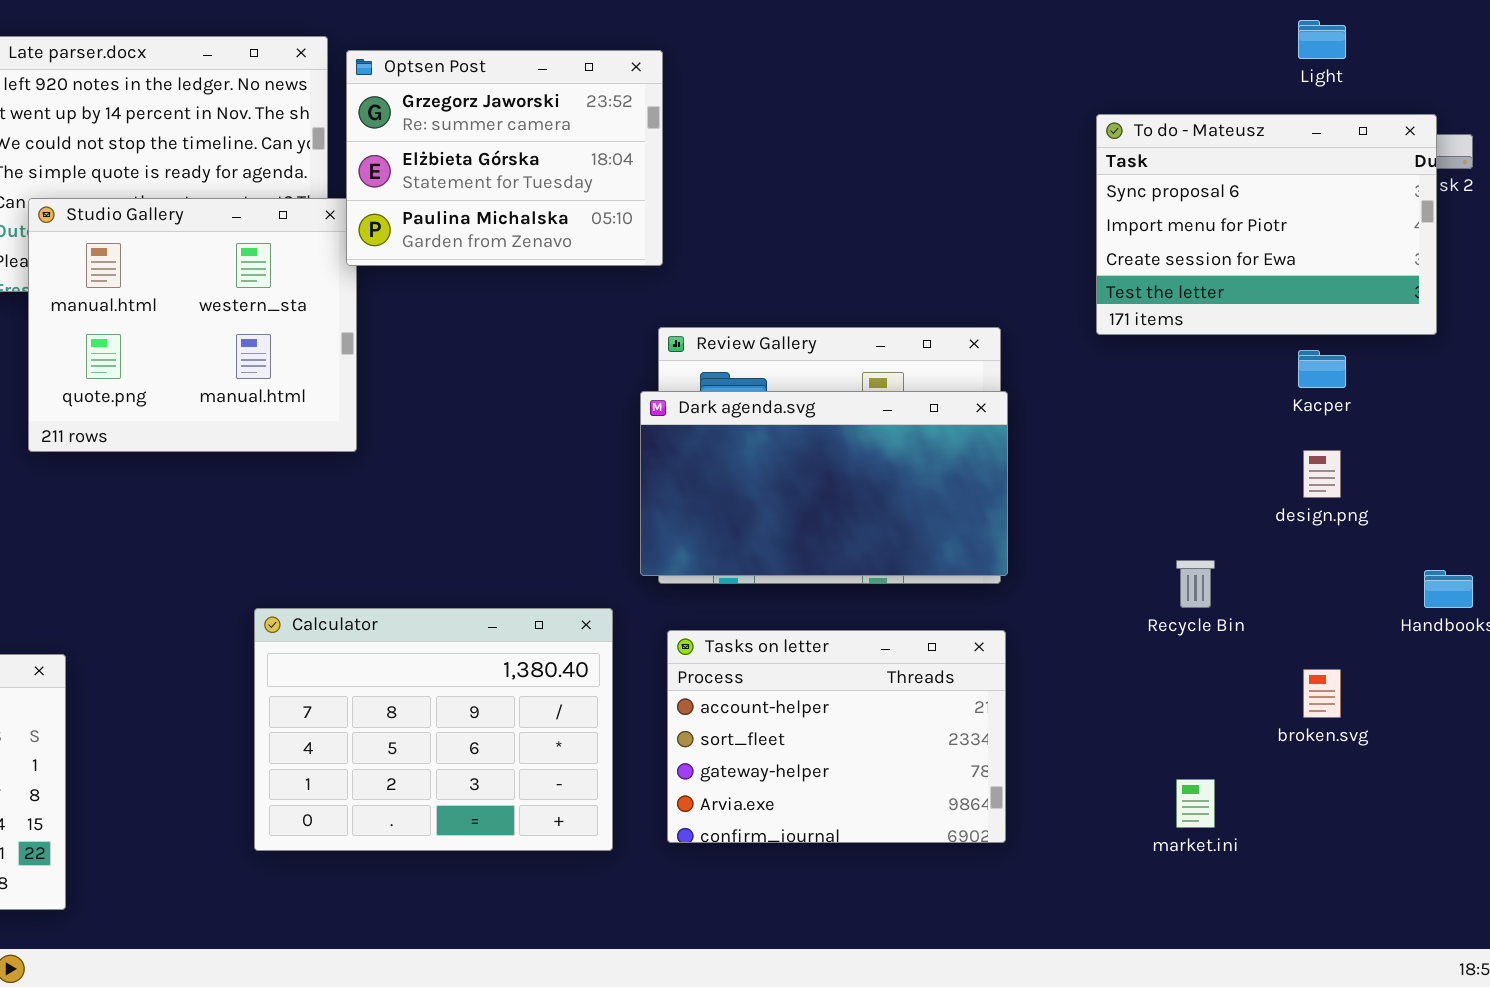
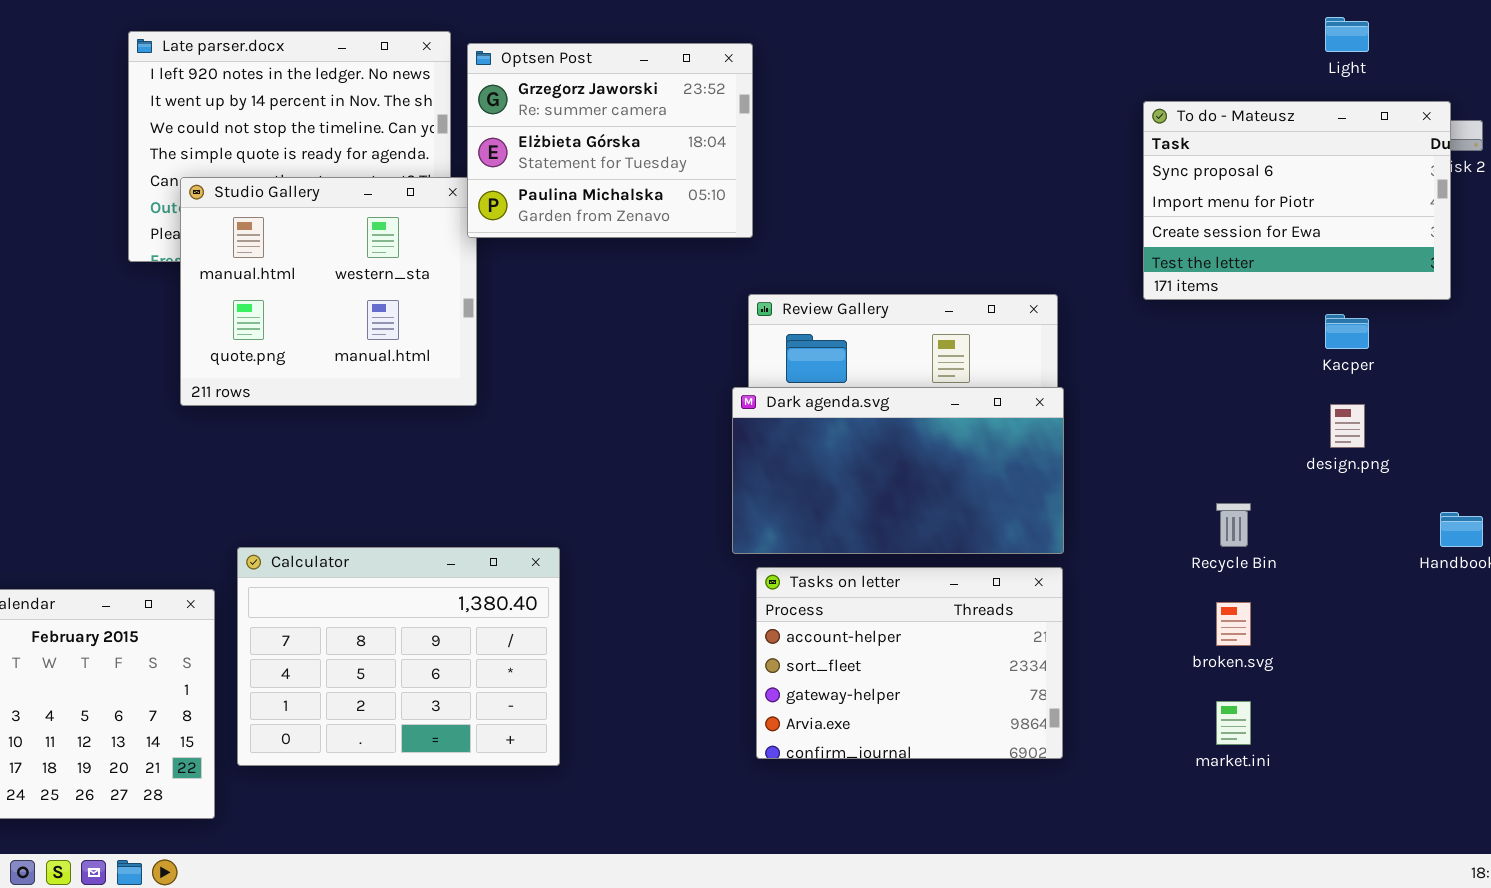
Dark agenda.svg: [640,391,1008,576] -> [732,387,1064,554], moved
Calculator: [254,608,613,851] -> [237,547,560,766], moved
broken.svg: [1303,669,1341,718] -> [1216,602,1251,646], moved

